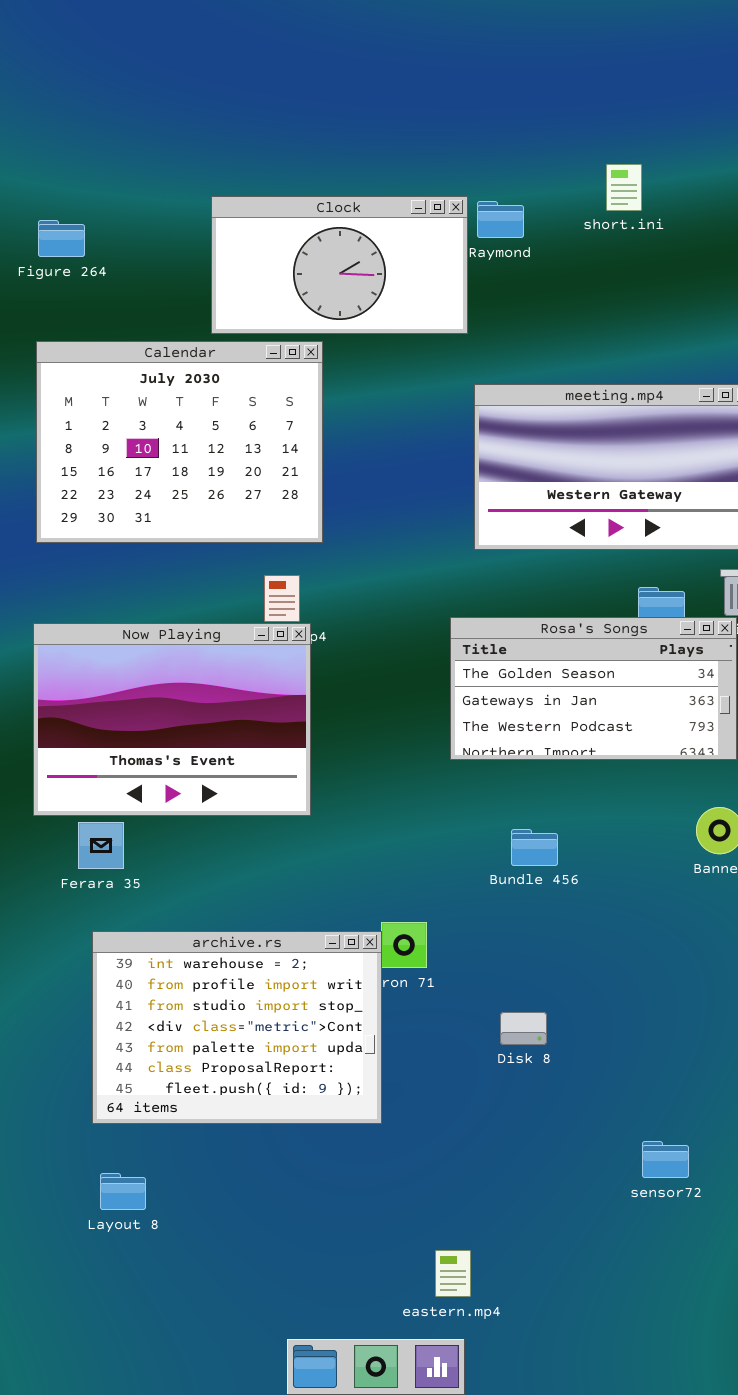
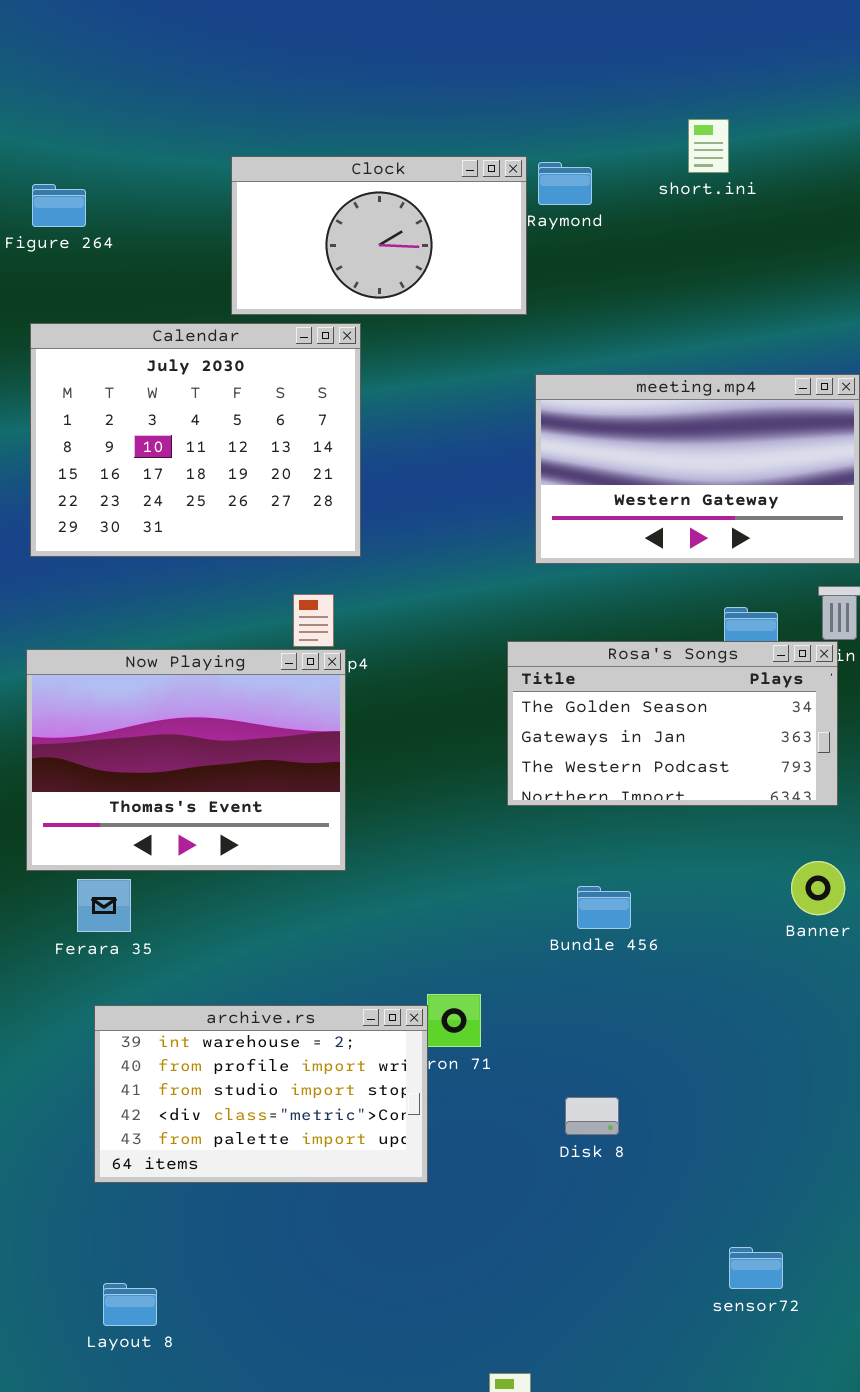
archive.rs: [92,931,382,1124] -> [94,1005,428,1183], resized

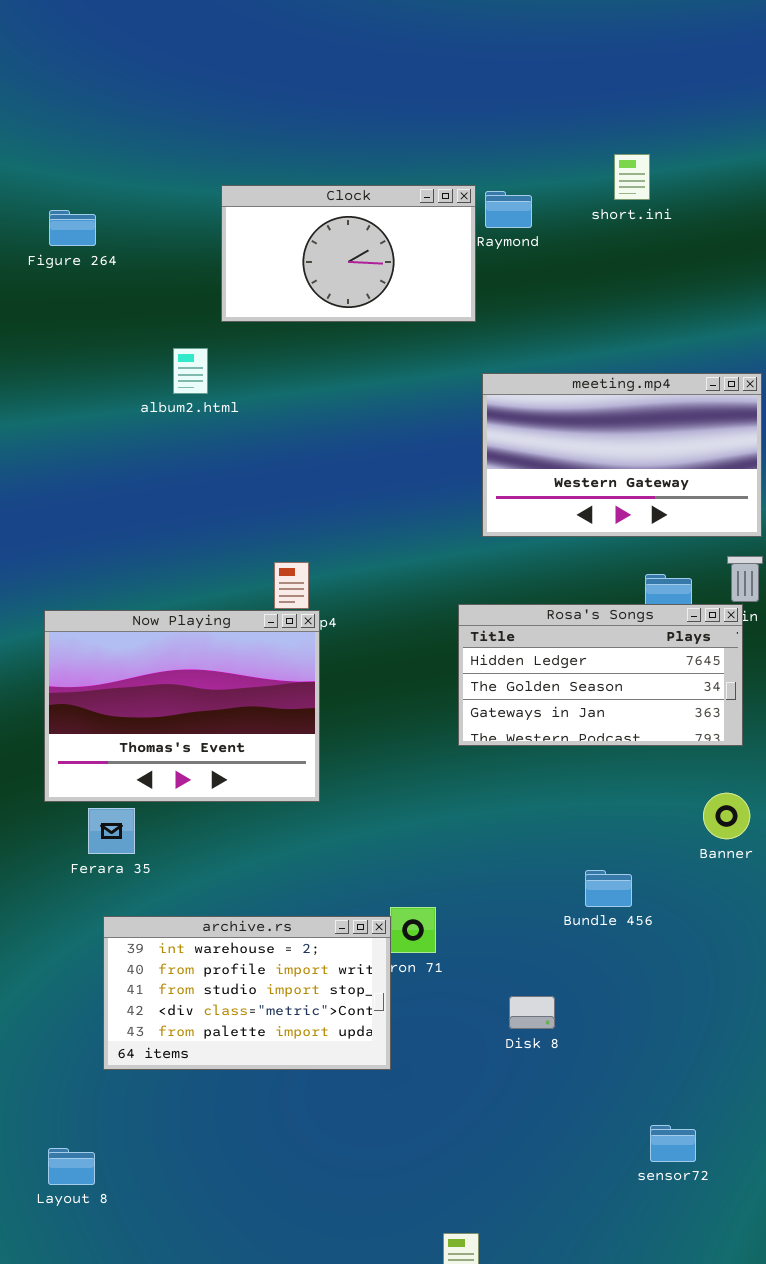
Calendar: [30,323,361,557] -> none, closed
Rosa's Songs: [507,641,838,806] -> [458,604,743,746], scrolled up 1 row
Bundle 456: [577,886,631,929] -> [585,870,632,907], moved
Layout 8: [103,1283,157,1326] -> [48,1148,95,1185], moved

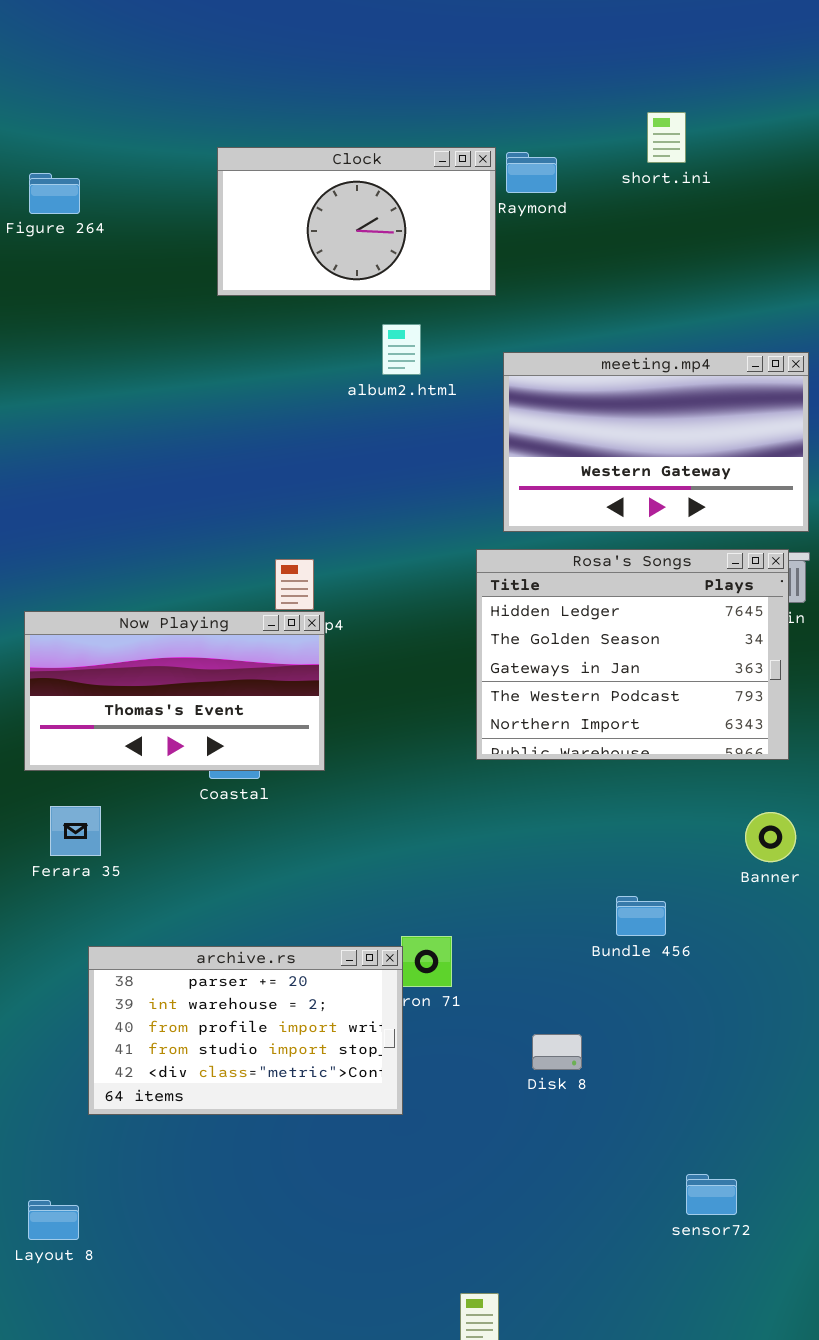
album2.html: [173,348,208,394] -> [382,324,421,375], moved
Rosa's Songs: [458,604,743,746] -> [476,549,789,760], resized
Now Playing: [44,610,320,802] -> [24,611,325,771], resized
Ferara 35: [88,808,135,854] -> [50,806,101,856], moved
archive.rs: [103,916,391,1070] -> [88,946,403,1115], scrolled up 1 row

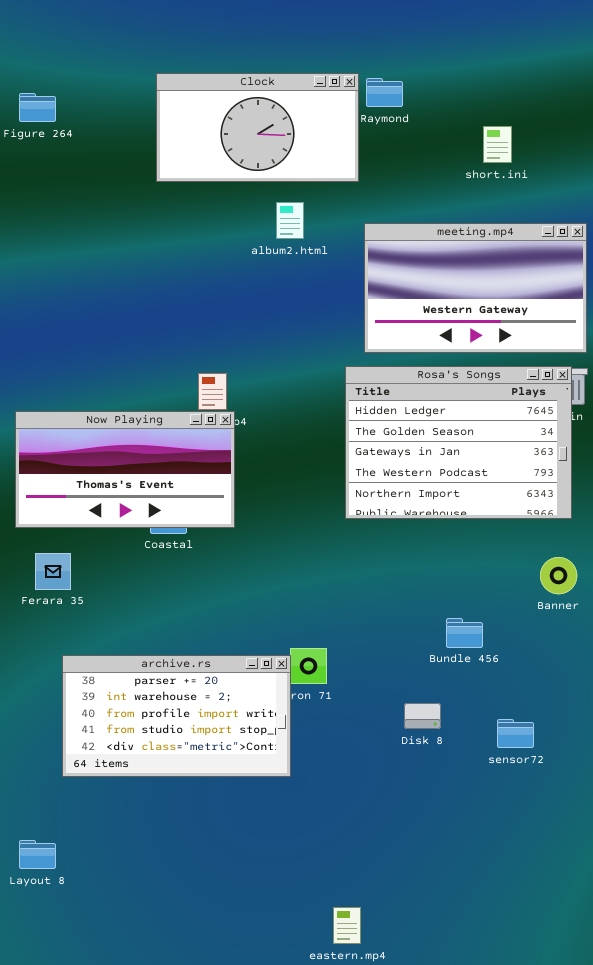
short.ini: [647,112,686,163] -> [483,126,512,163], moved
Disk 8: [532,1034,582,1070] -> [404,703,441,729], moved
sensor72: [686,1174,737,1215] -> [497,719,534,748], moved

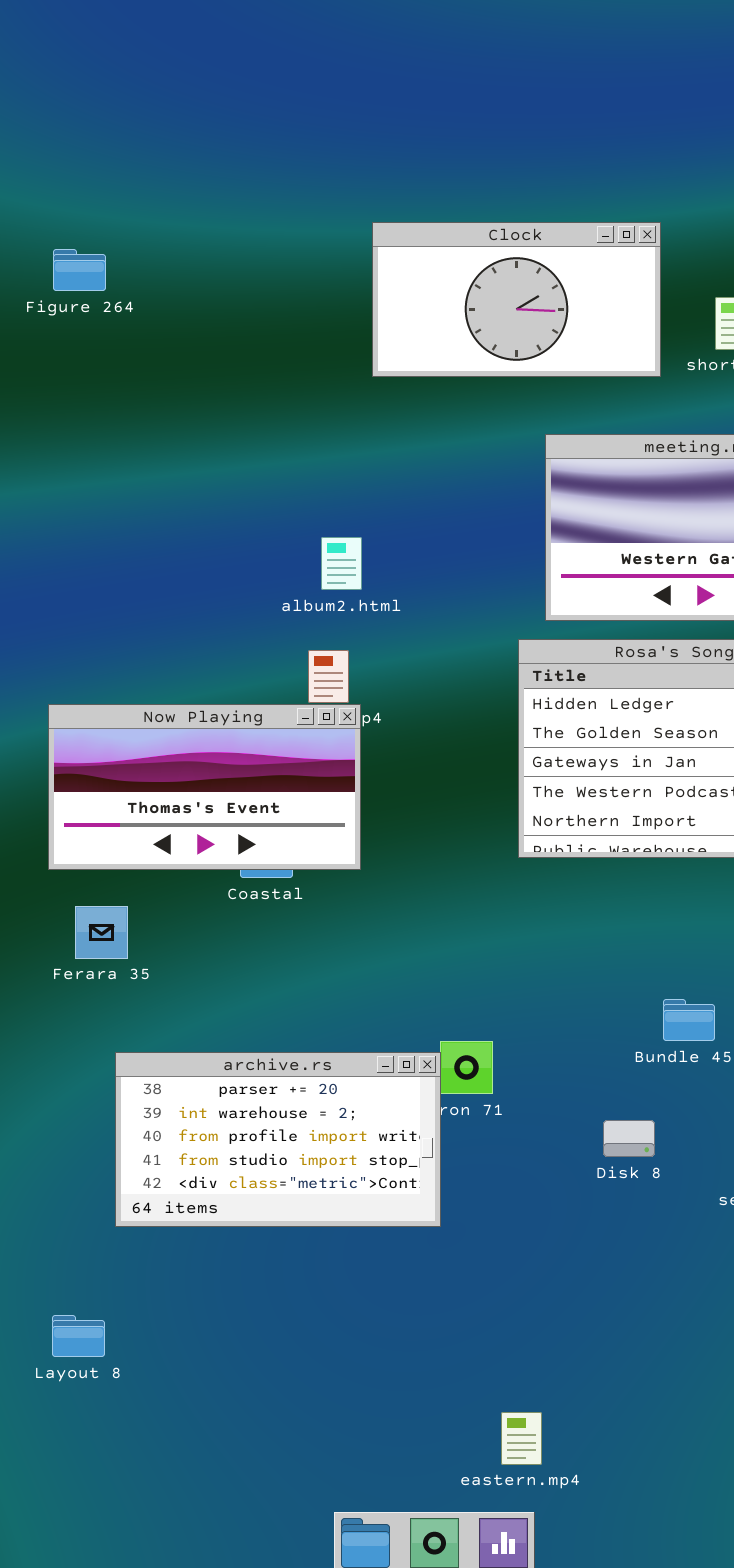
Clock: [156,73,359,182] -> [372,222,661,377], moved
album2.html: [276,202,304,239] -> [321,537,362,590], moved

